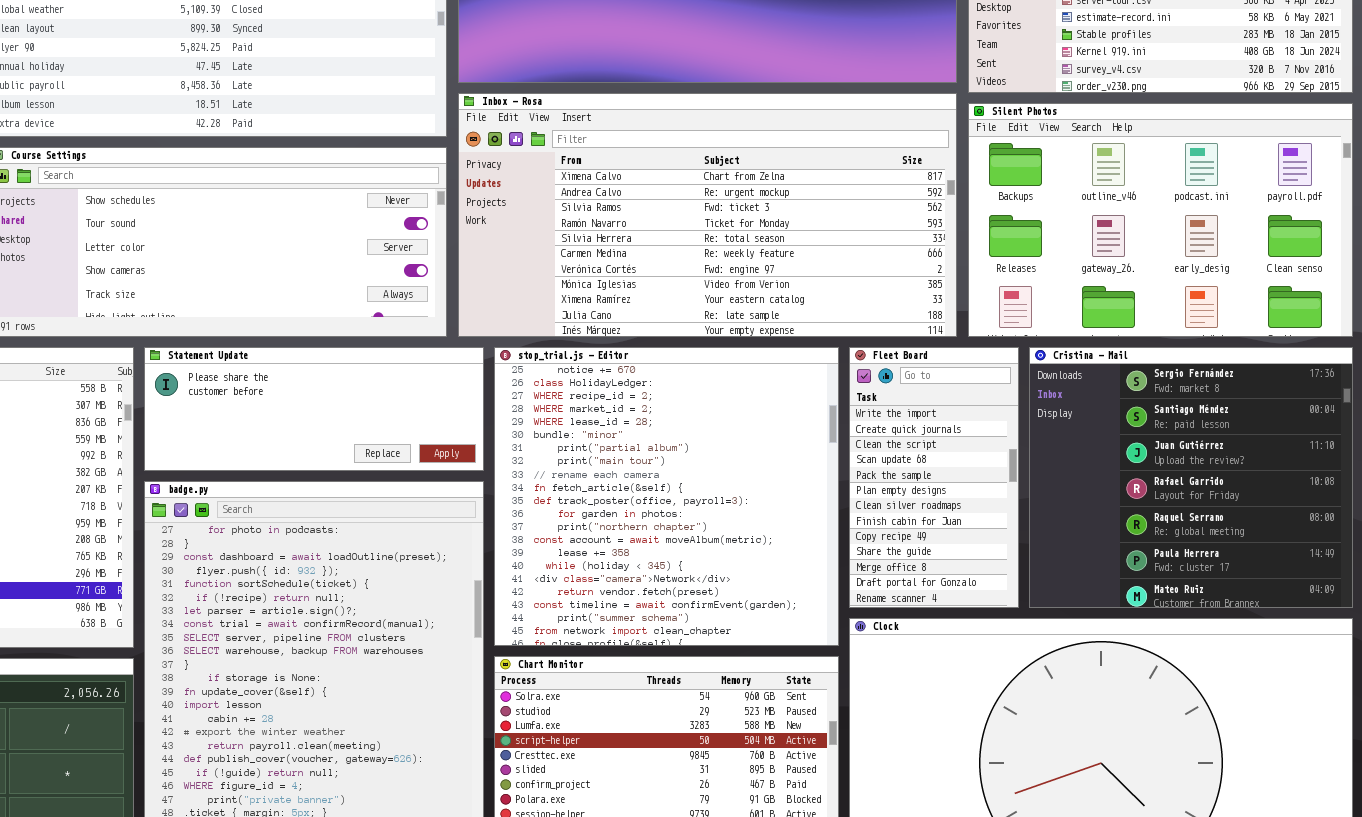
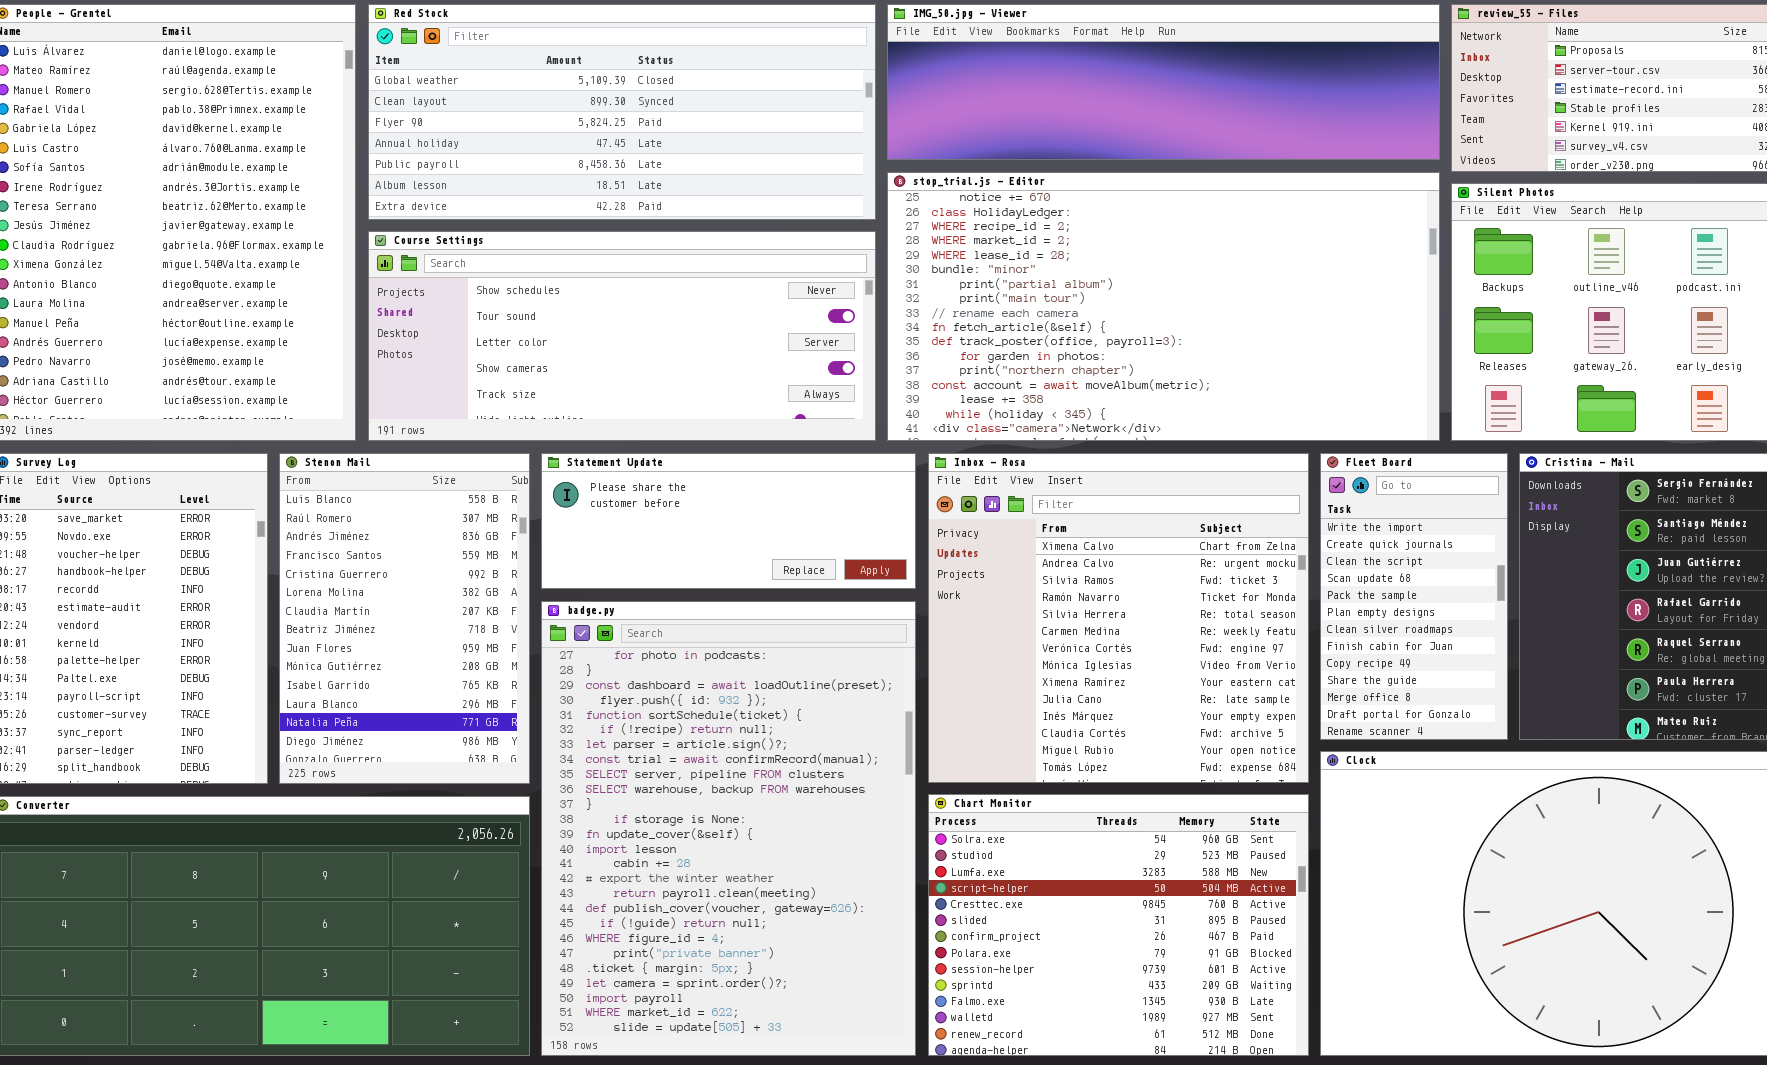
Inbox - Rosa: [458,93,957,337] -> [928,453,1309,783], moved, resized
stop_trial.js - Editor: [494,347,839,646] -> [887,172,1440,441], moved, resized

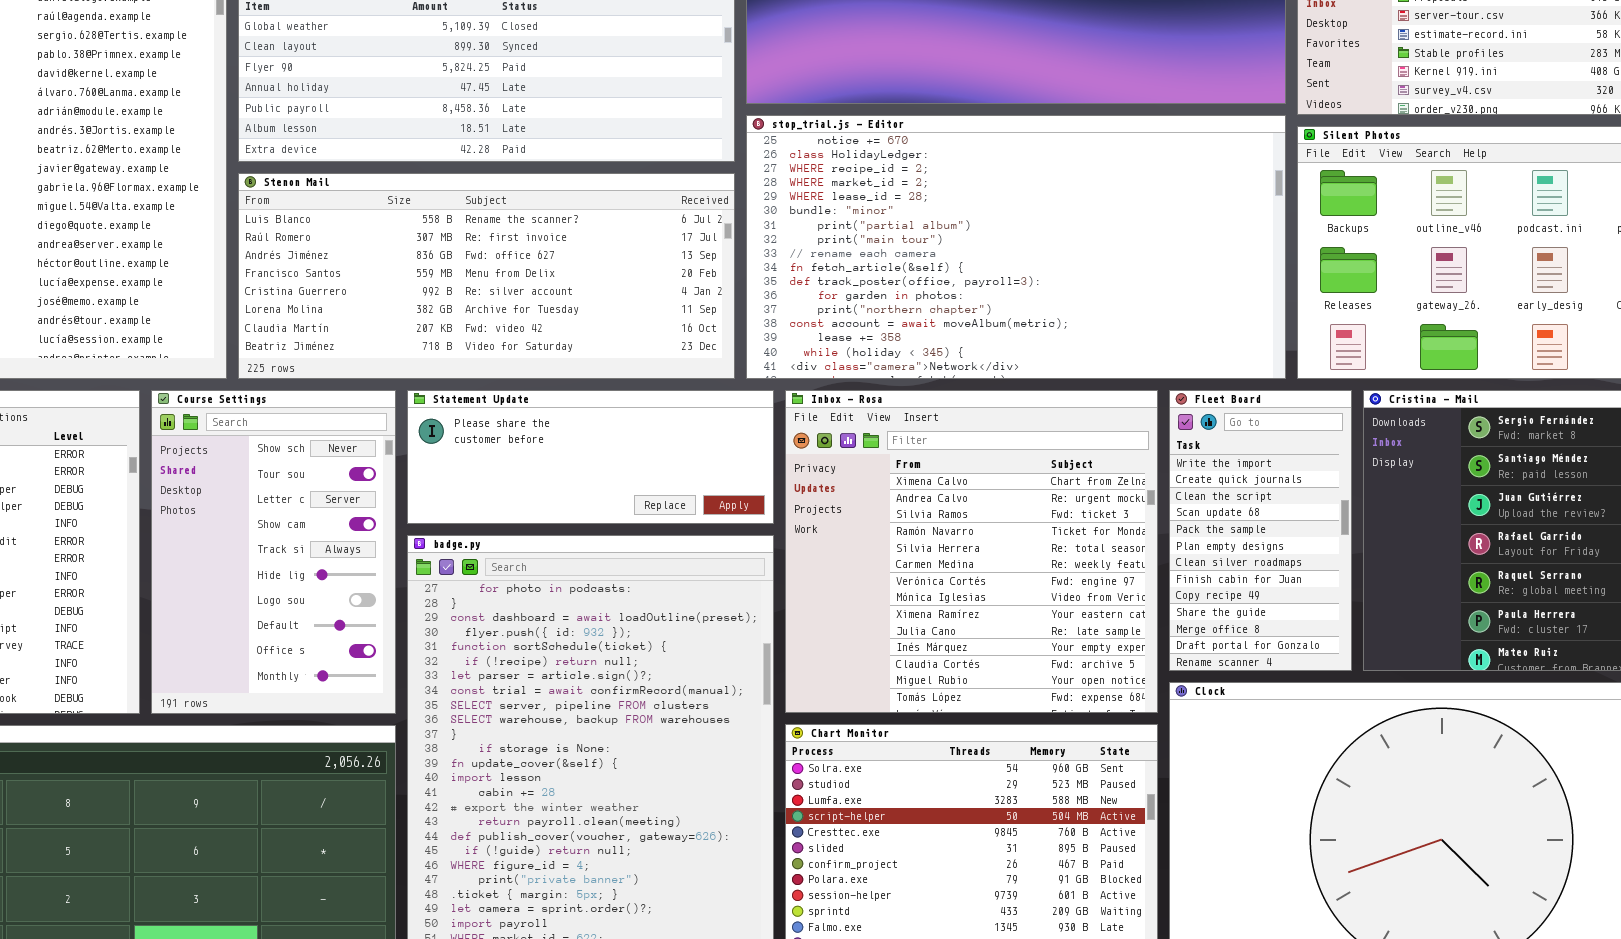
Course Settings: [368,231,876,441] -> [151,390,396,714], moved, resized
Stenon Mail: [279,453,530,784] -> [238,173,735,379], moved, resized

